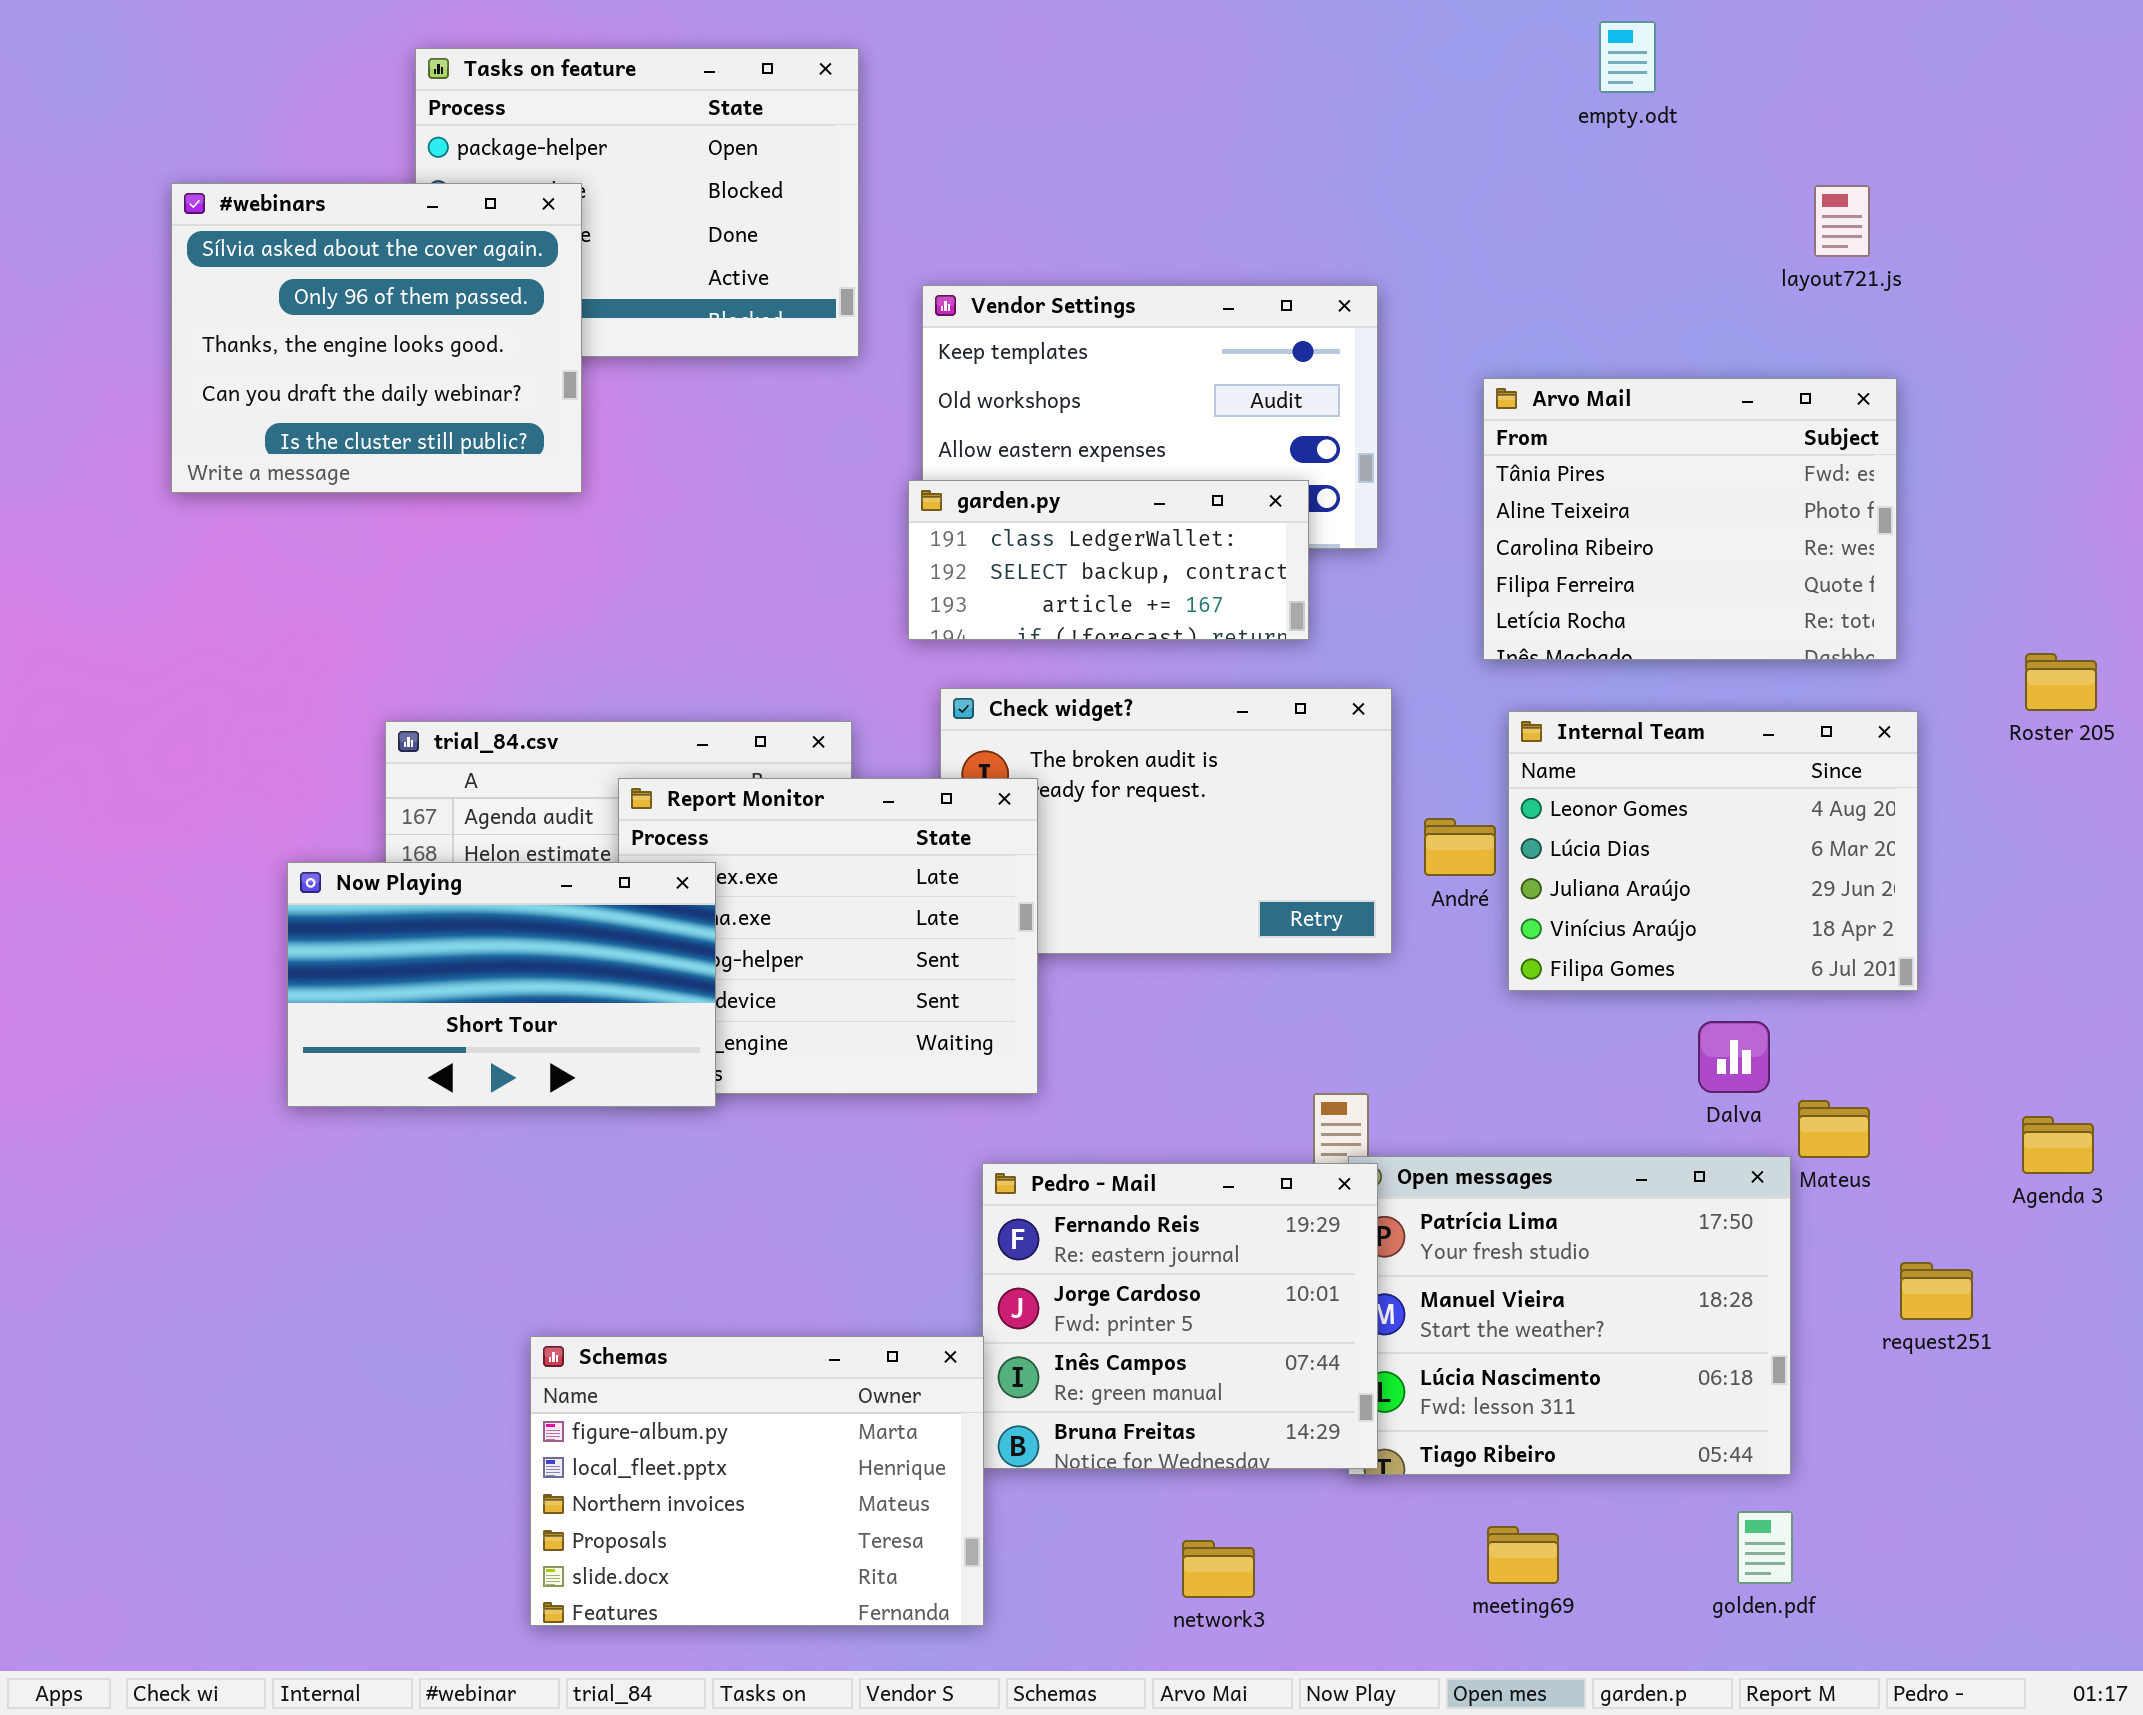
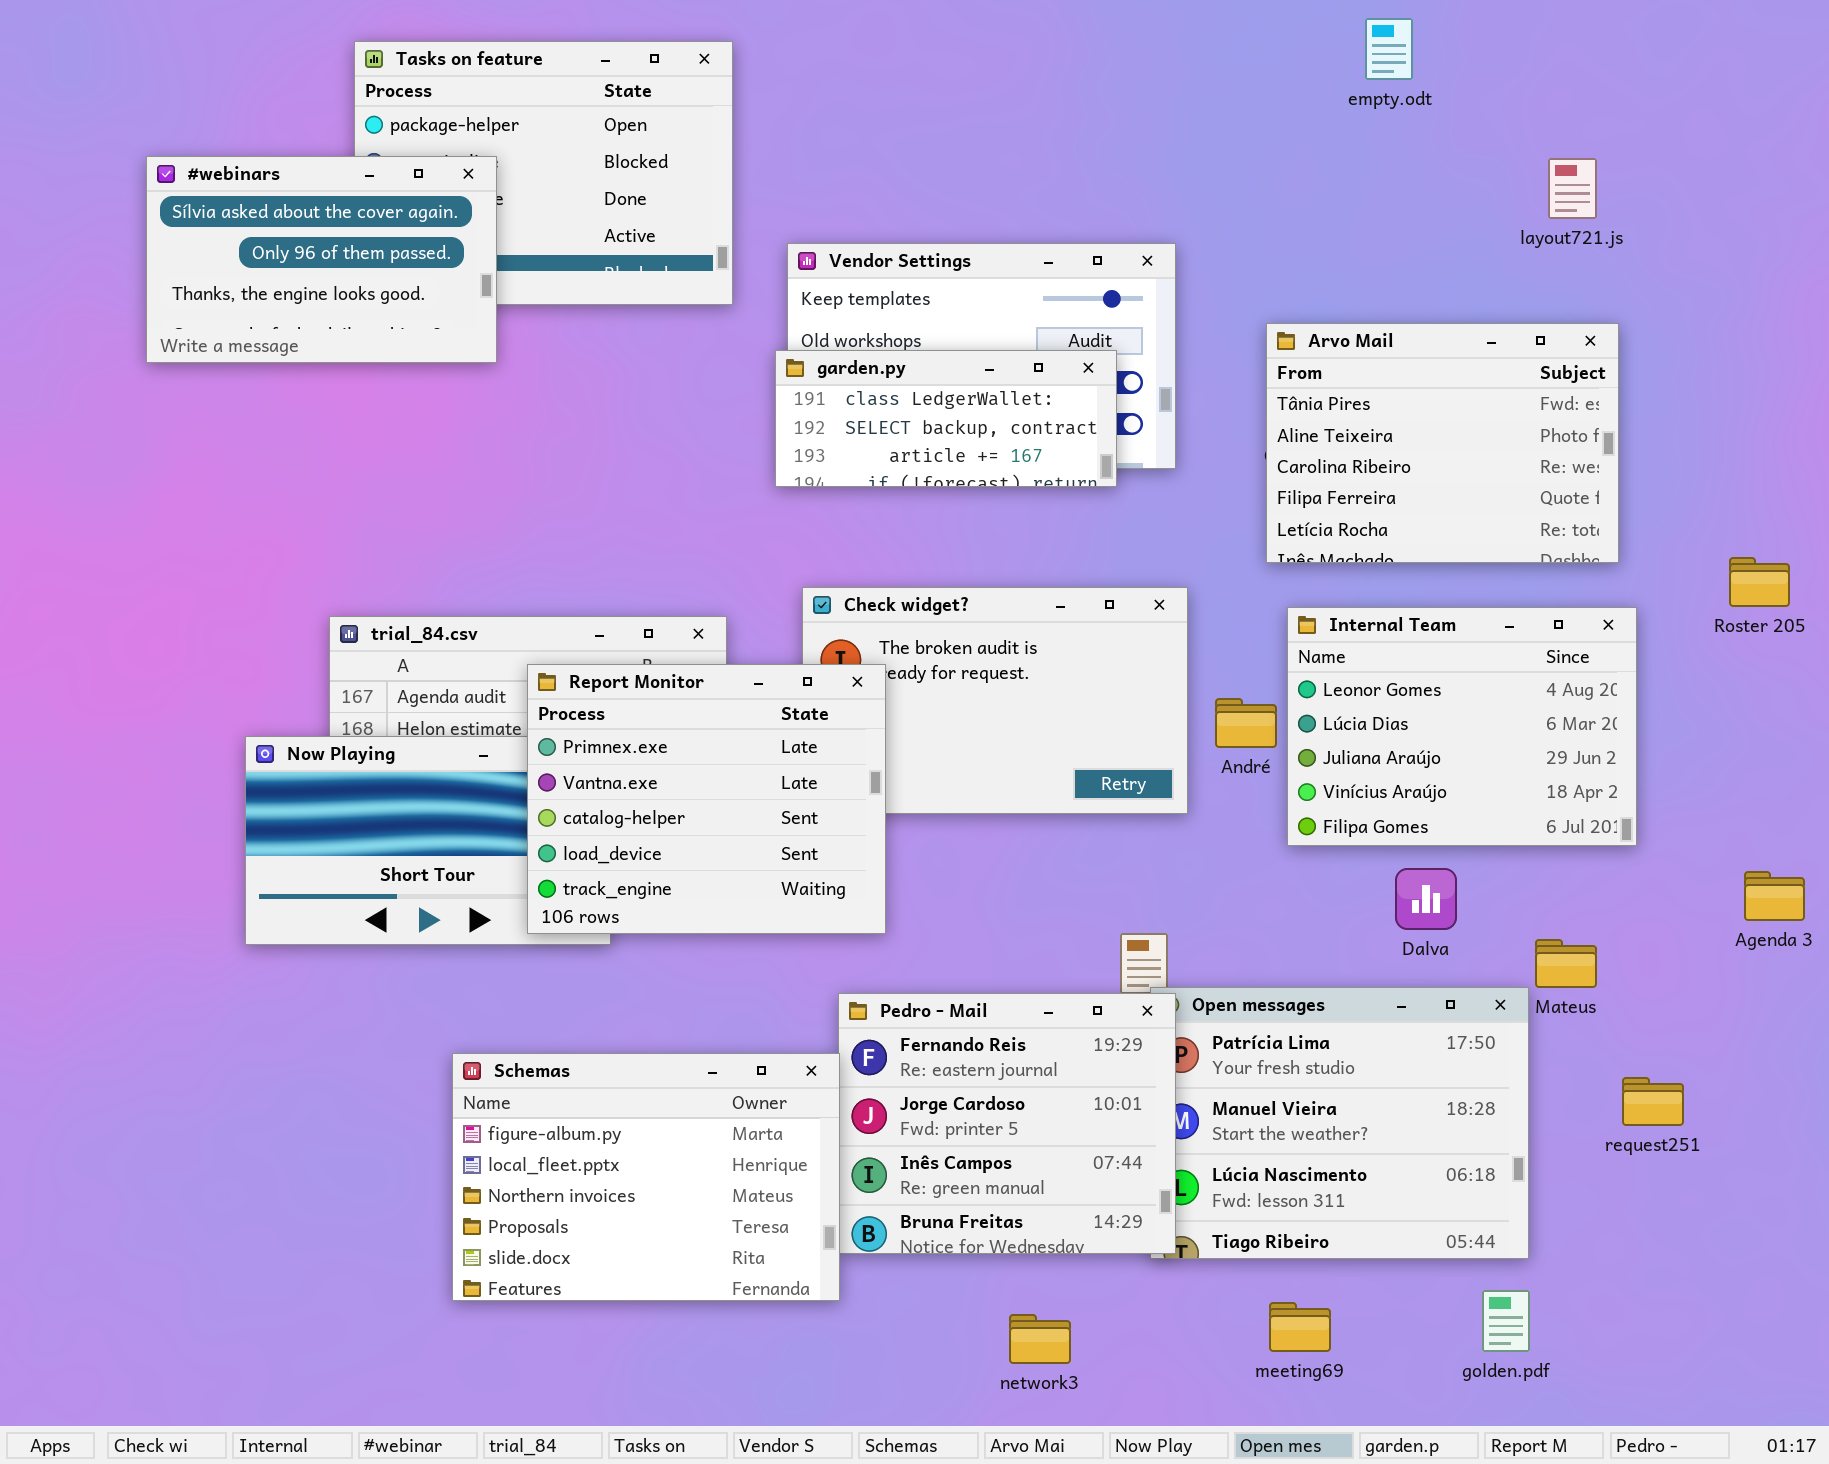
#webinars: [171,183,582,493] -> [146,156,497,363], resized
garden.py: [908,480,1309,640] -> [775,350,1117,487], moved
Report Monitor: [618,778,1038,1094] -> [527,664,886,934], raised
Dalva: [1698,1021,1770,1093] -> [1395,868,1457,930], moved
Agenda 3: [2022,1116,2094,1174] -> [1744,871,1805,921], moved
Schemas: [530,1336,984,1626] -> [452,1053,840,1301], moved

